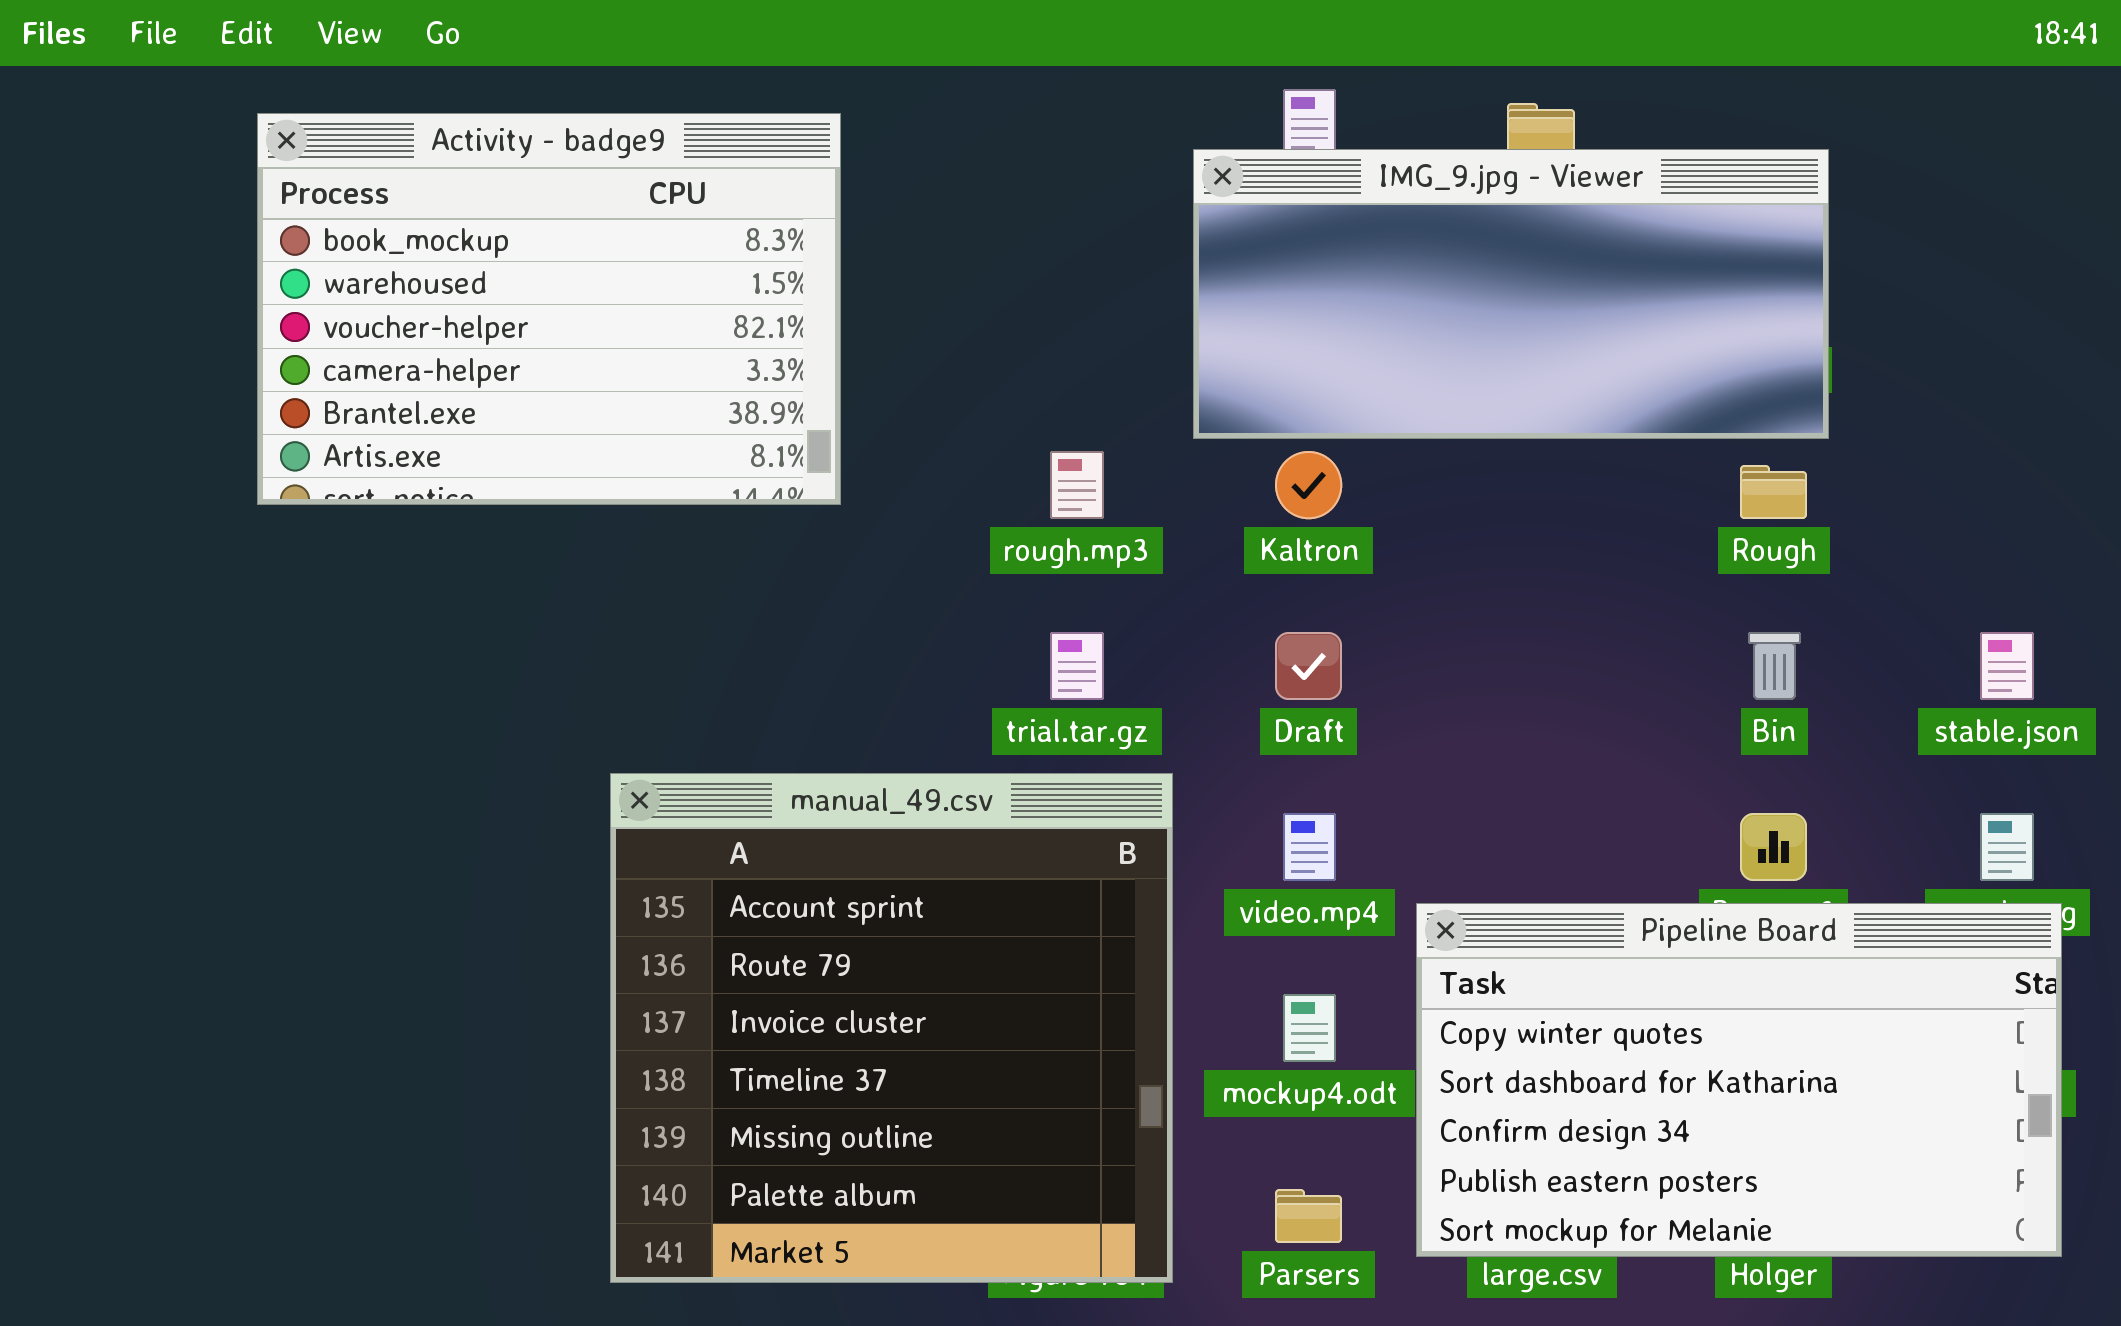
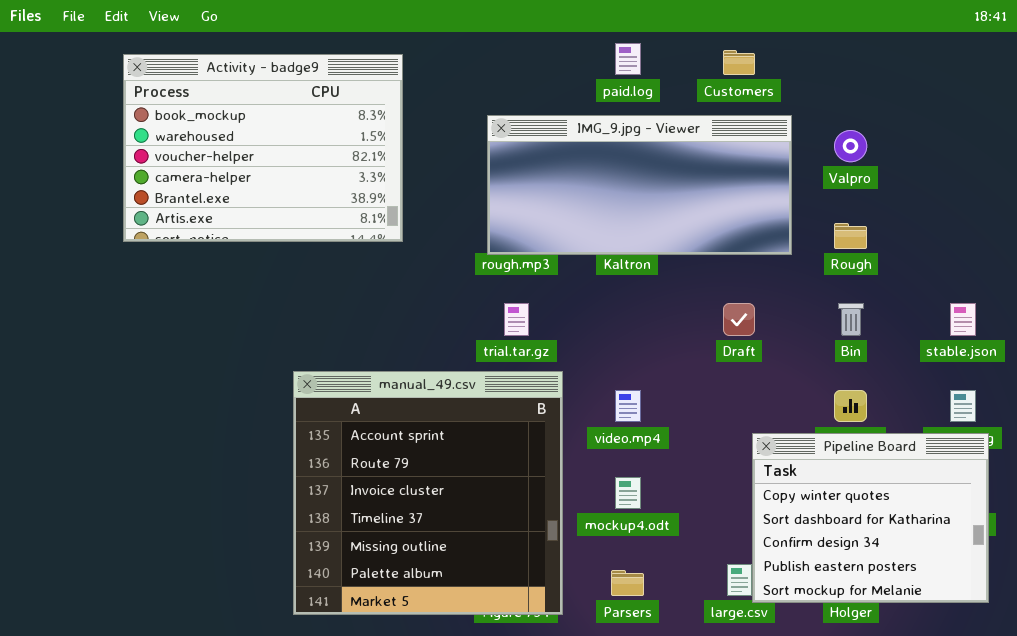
IMG_9.jpg - Viewer: [1193,149,1829,439] -> [487,115,792,255], moved
Draft: [1275,632,1342,700] -> [723,303,755,336], moved
Pipeline Board: [1416,903,2062,1257] -> [752,433,989,603], resized

